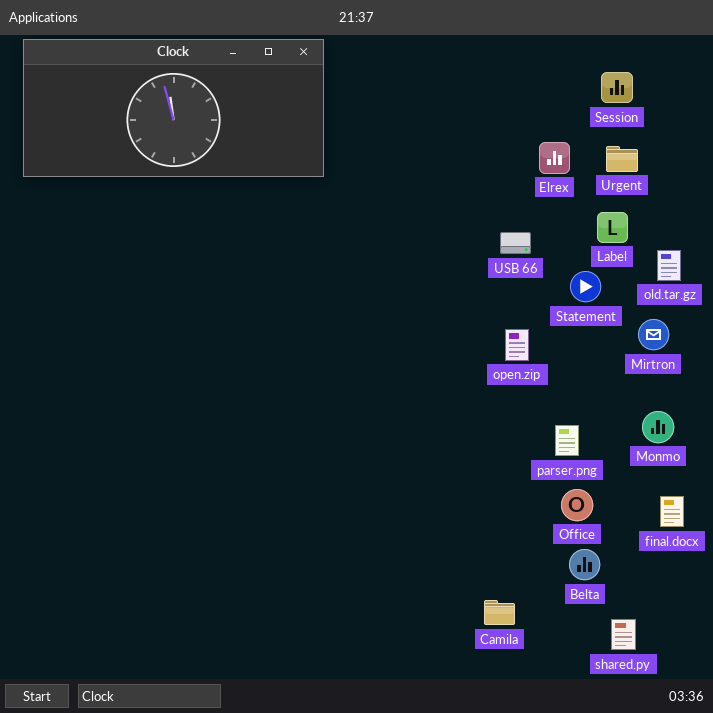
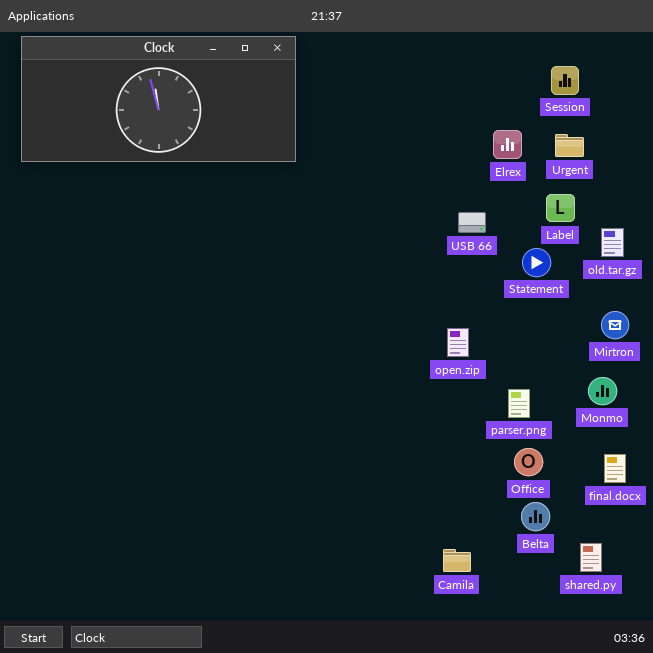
Mirtron: [638,319,669,350] -> [601,311,629,339], moved
open.zip: [505,329,529,361] -> [447,328,469,357], moved
shared.py: [611,619,636,650] -> [580,543,602,572], moved

